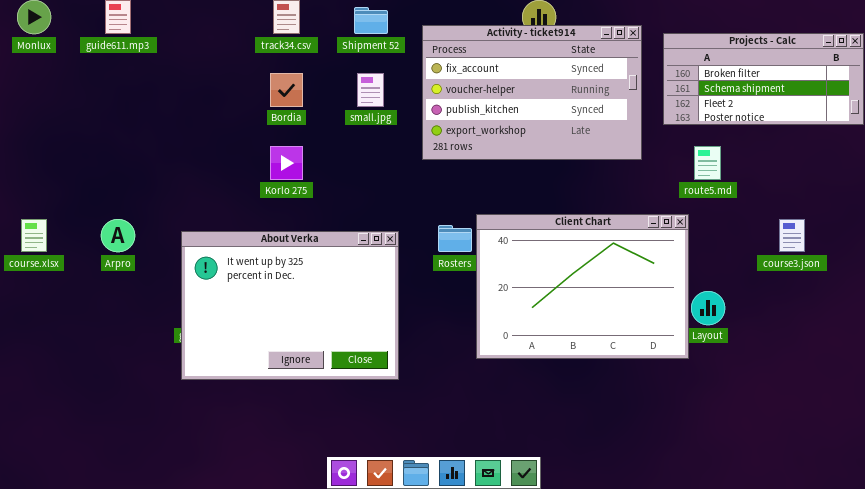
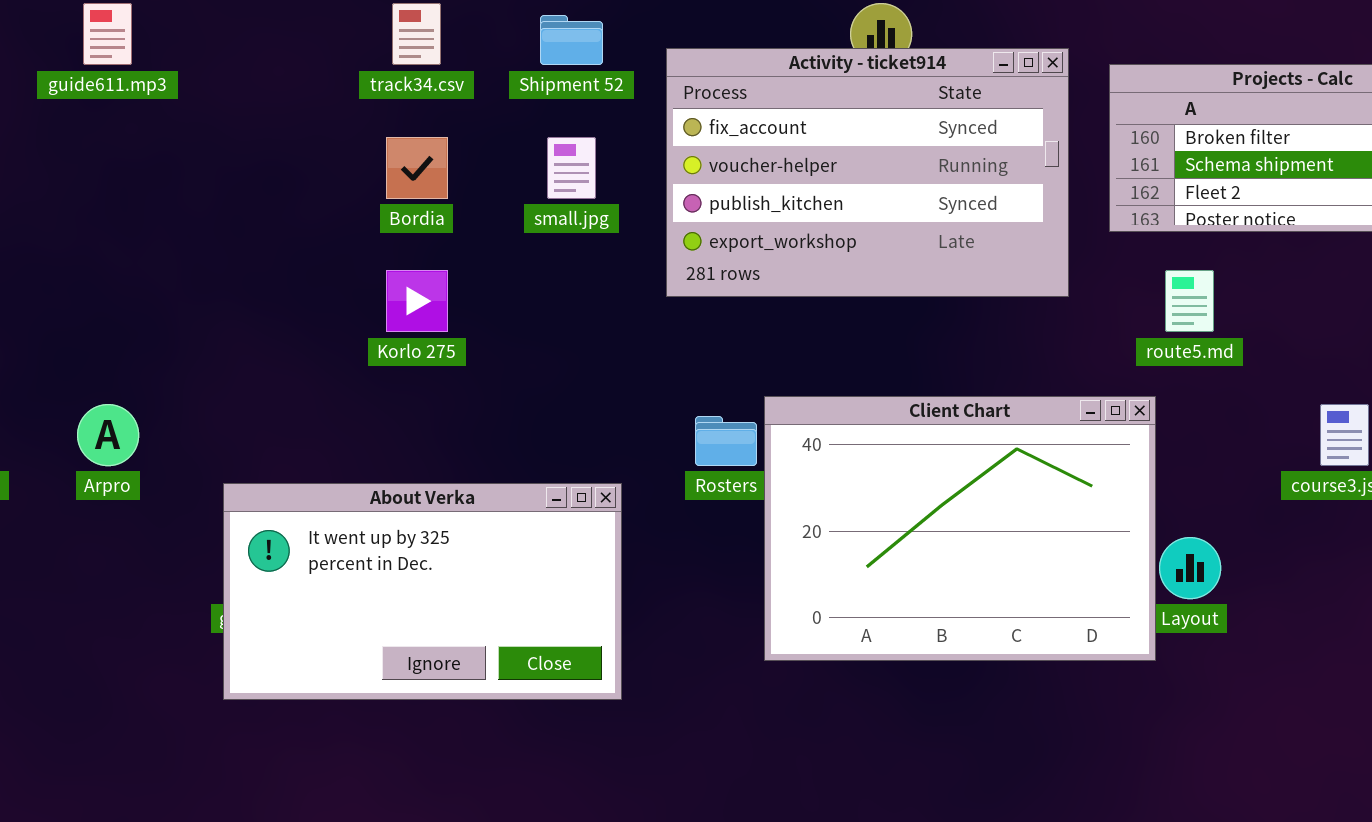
About Verka: [181,231,399,380] -> [223,483,622,700], resized

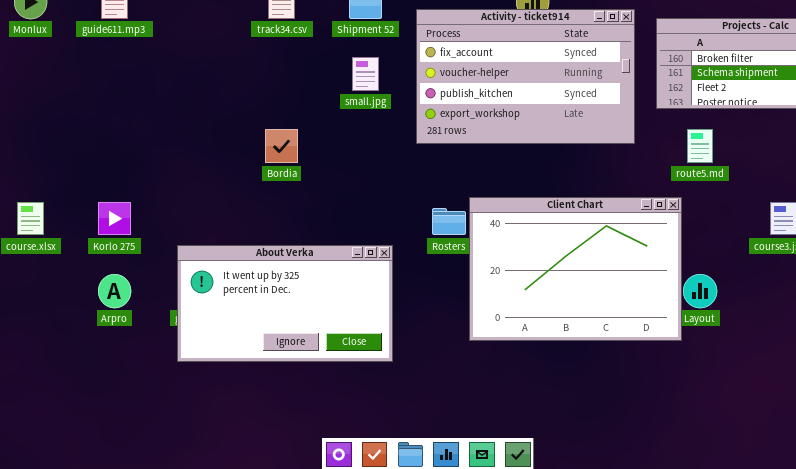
Bordia: [386,137,448,199] -> [265,129,298,163], moved
Korlo 275: [386,270,448,332] -> [98,202,131,235], moved
Arpro: [77,404,139,466] -> [98,274,131,308], moved

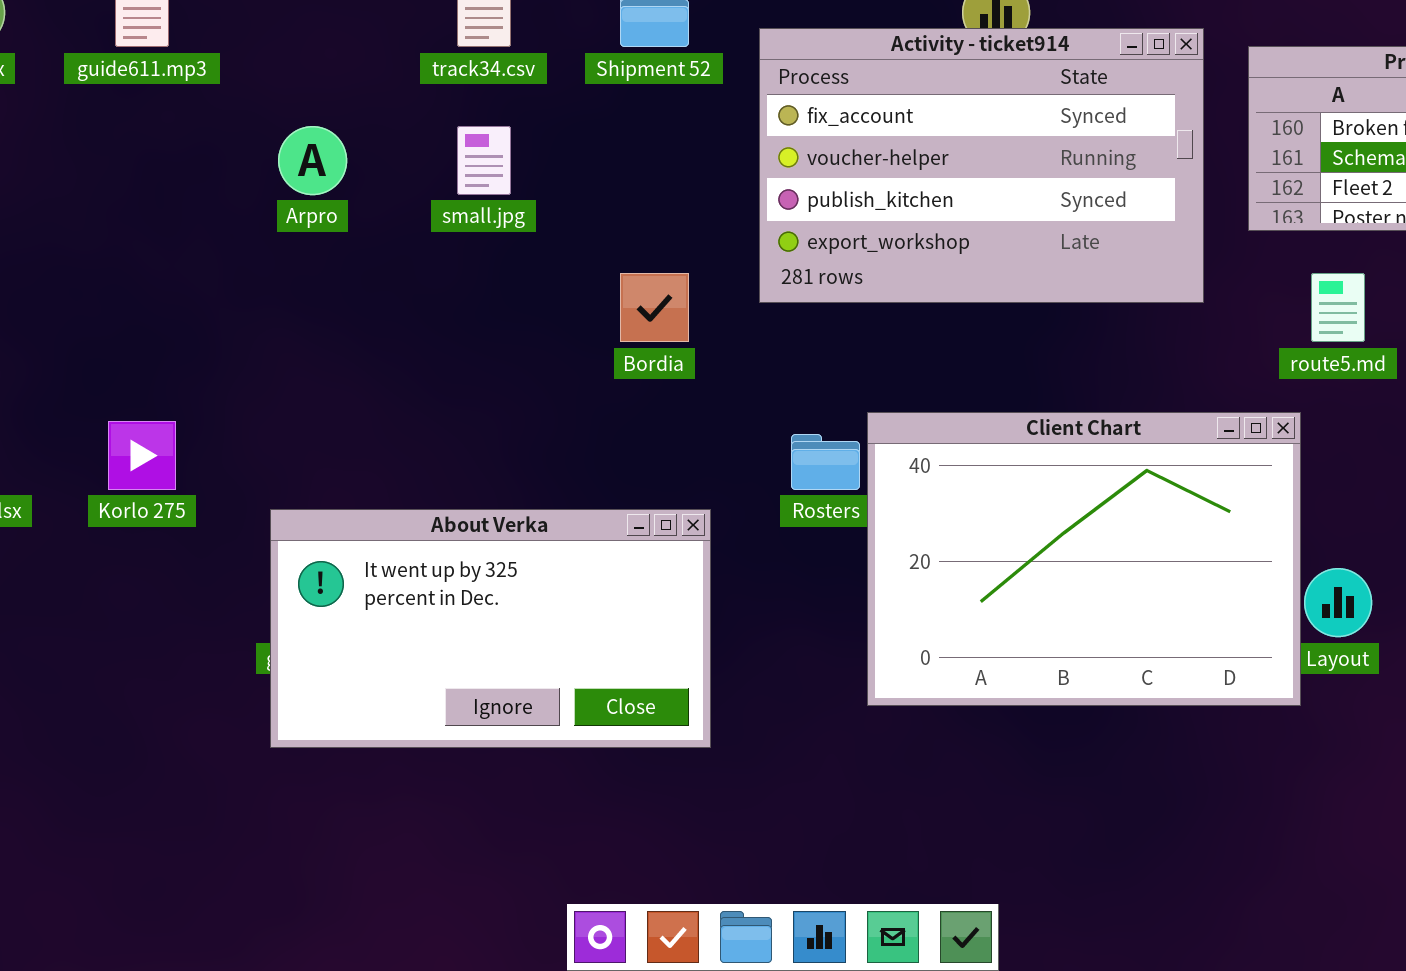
small.jpg: [352,57,379,91] -> [457,126,511,195], moved
Bordia: [265,129,298,163] -> [620,273,689,342], moved
Arpro: [98,274,131,308] -> [278,126,347,195], moved

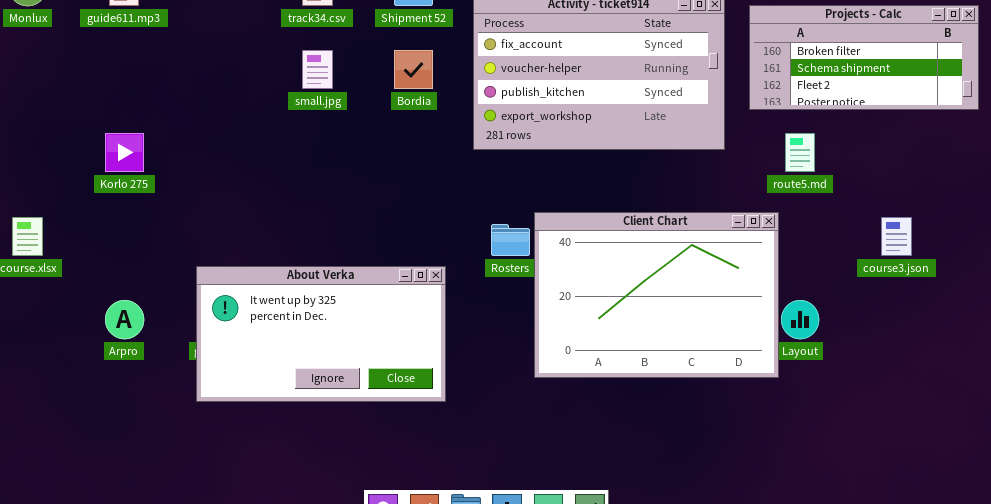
Arpro: [278,126,347,195] -> [105,300,144,339], moved
Bordia: [620,273,689,342] -> [394,50,433,89], moved
Korlo 275: [108,421,176,490] -> [105,133,144,172], moved

